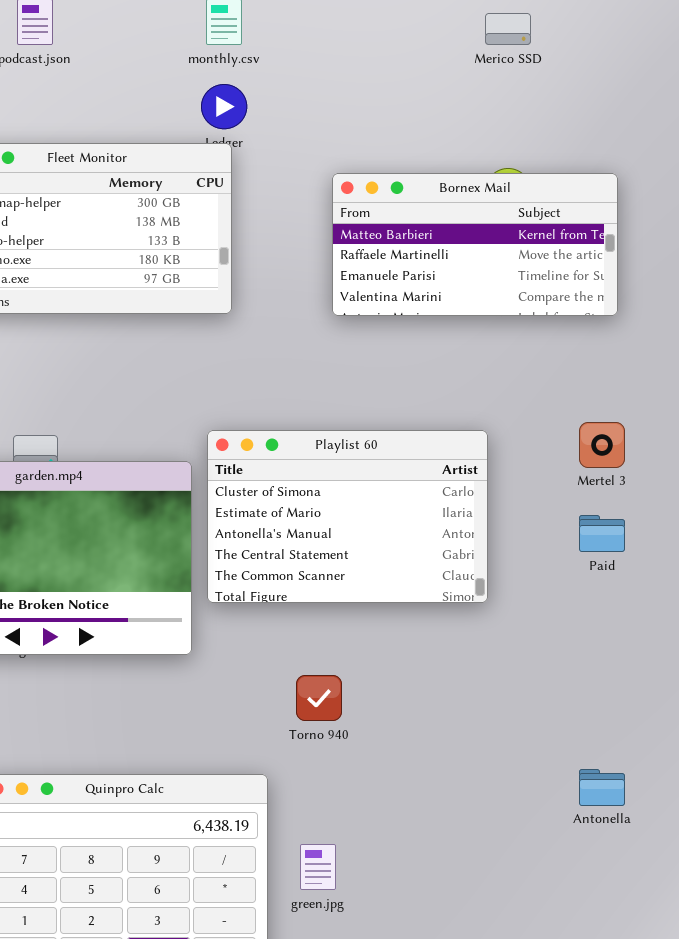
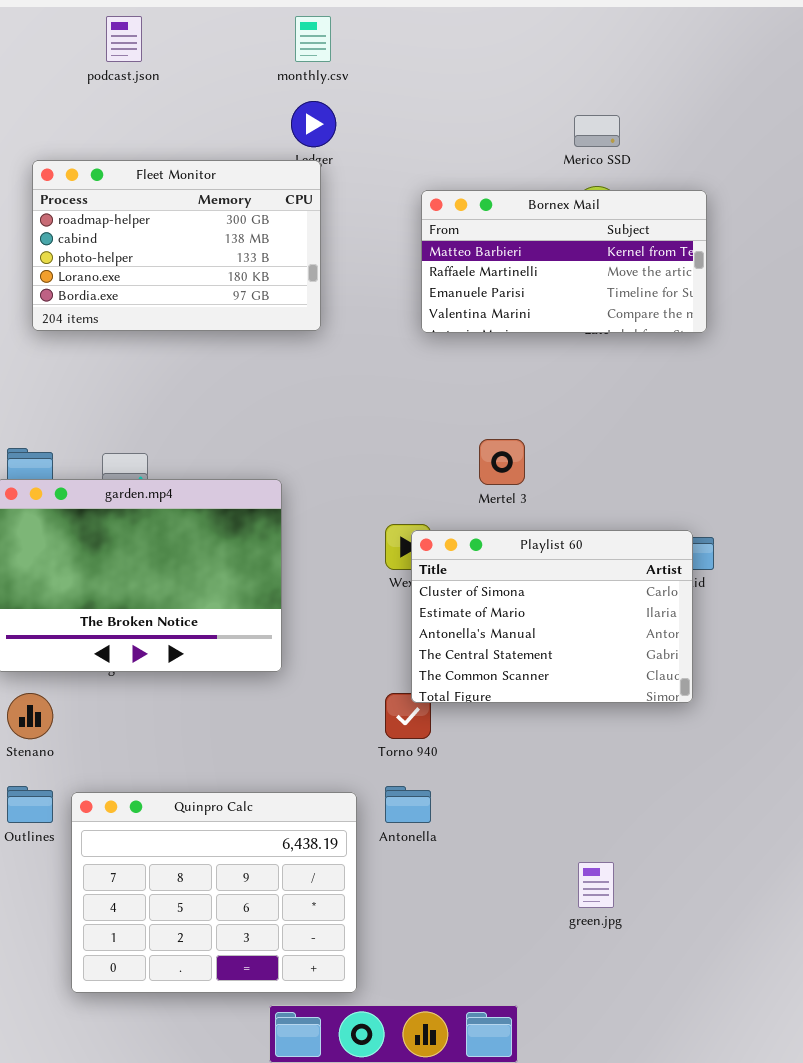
Merico SSD: [485,13,531,45] -> [574,115,620,147], moved
Mertel 3: [579,422,625,468] -> [479,439,525,485], moved
Playlist 60: [207,430,488,603] -> [411,530,693,703], moved
Antonella: [579,769,625,806] -> [385,786,431,823], moved
green.jpg: [300,844,336,890] -> [578,862,614,908], moved

